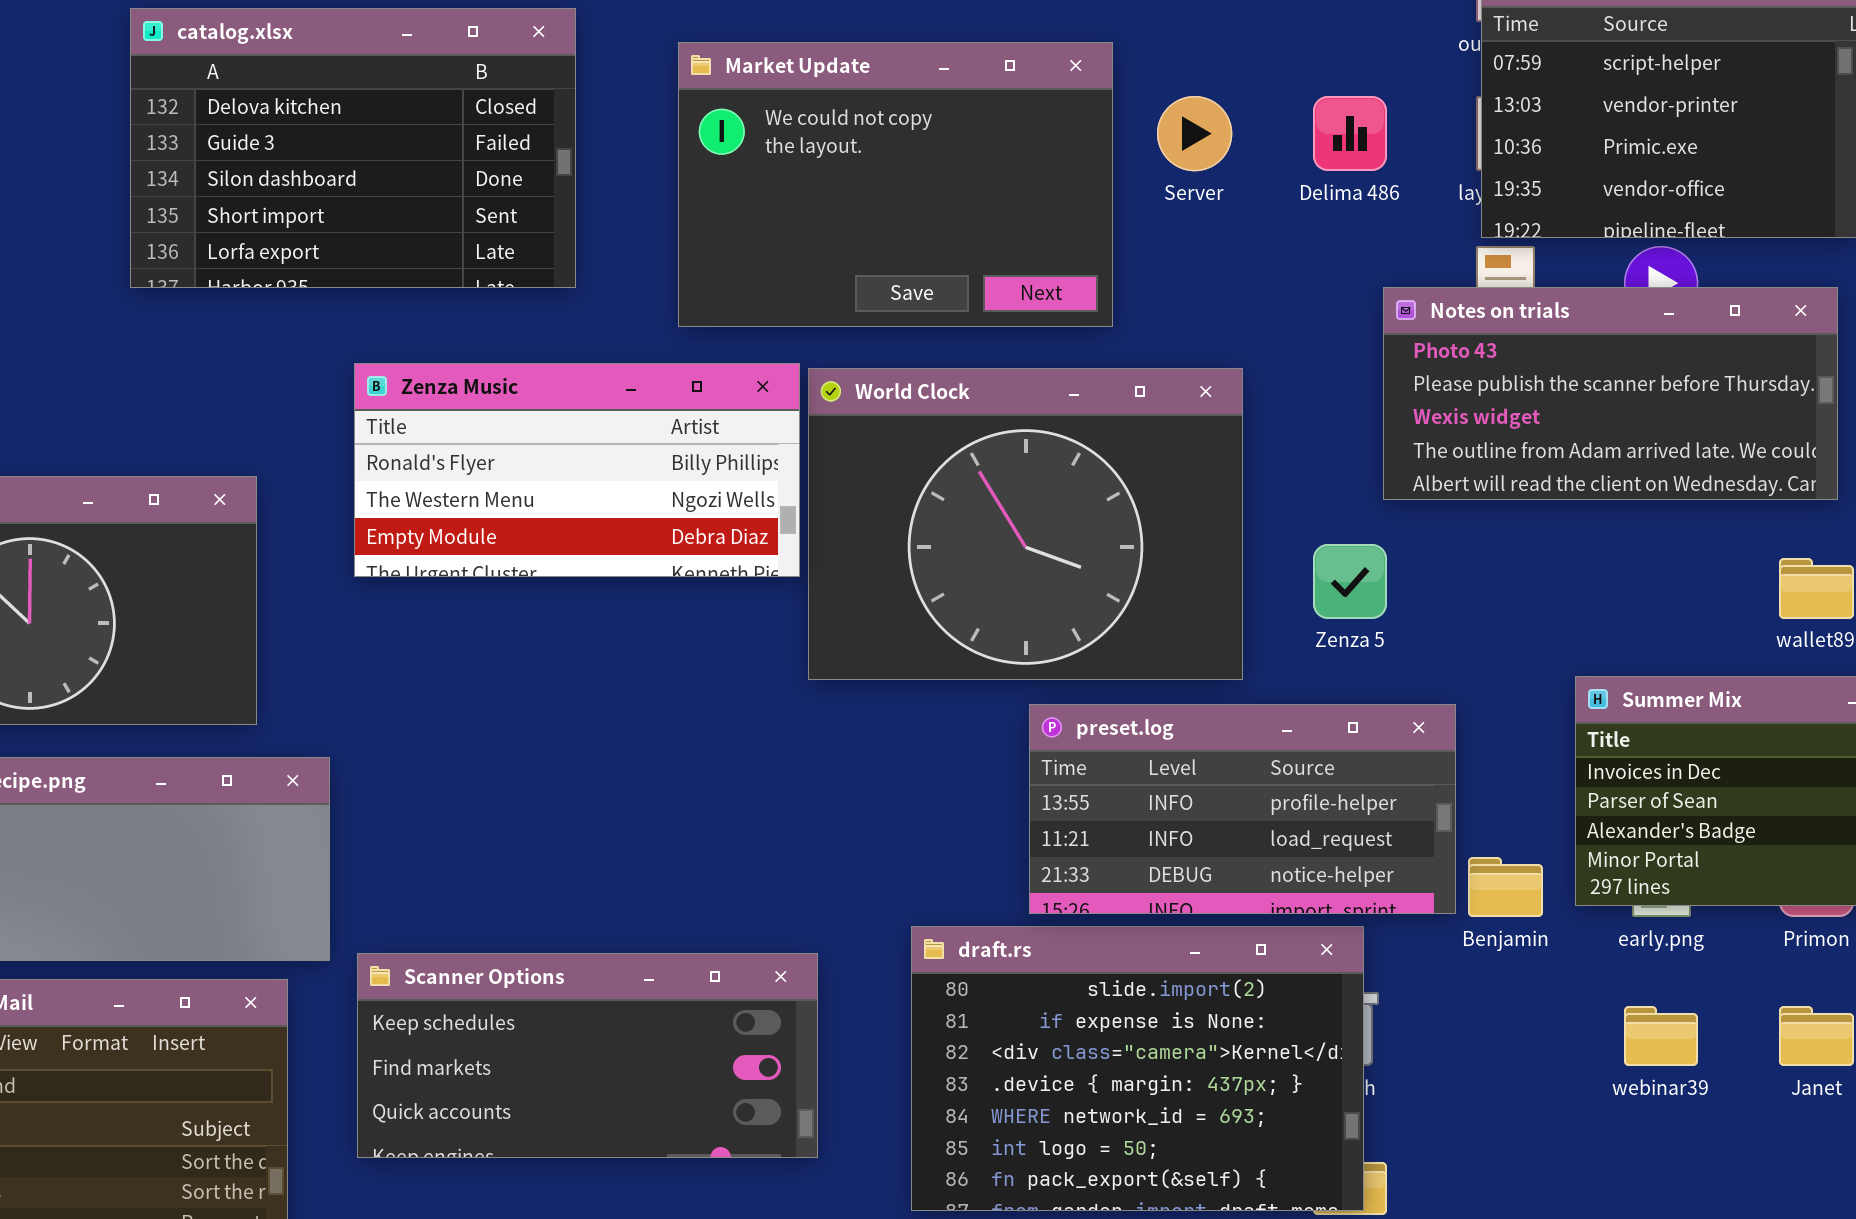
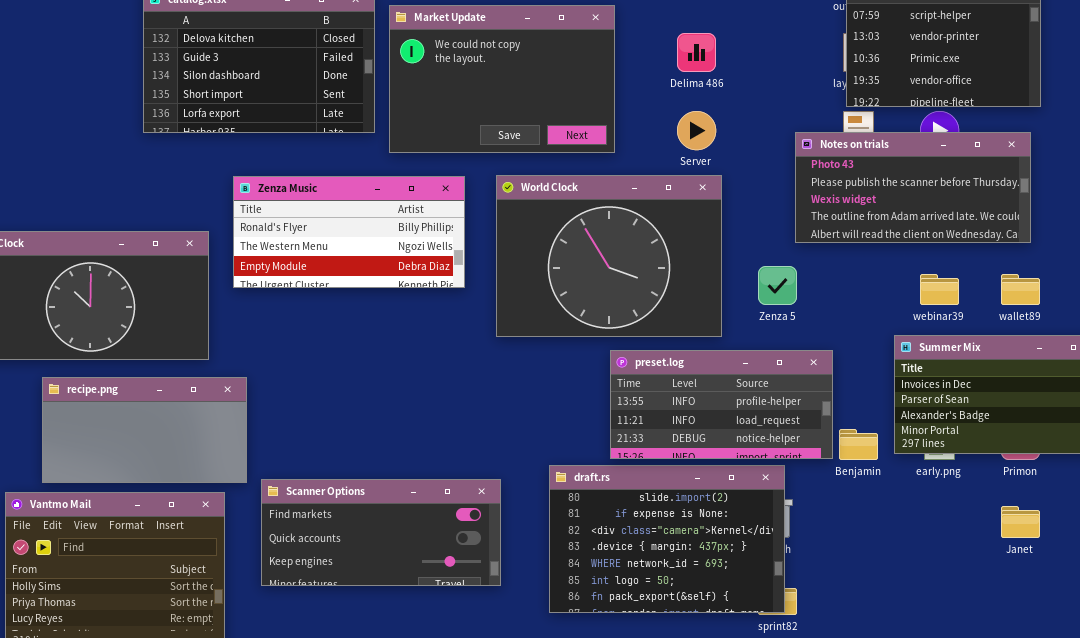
Market Update: [678,42,1113,327] -> [389,5,615,153], moved
Server: [1157,96,1232,171] -> [677,111,716,150], moved
Delima 486: [1313,96,1387,171] -> [677,33,716,72], moved
Zenza Music: [354,363,800,577] -> [233,176,465,288], moved
Scanner Options: [357,953,818,1158] -> [261,479,501,586], scrolled down 1 row
webinar39: [1624,1006,1698,1066] -> [920,274,959,305], moved

